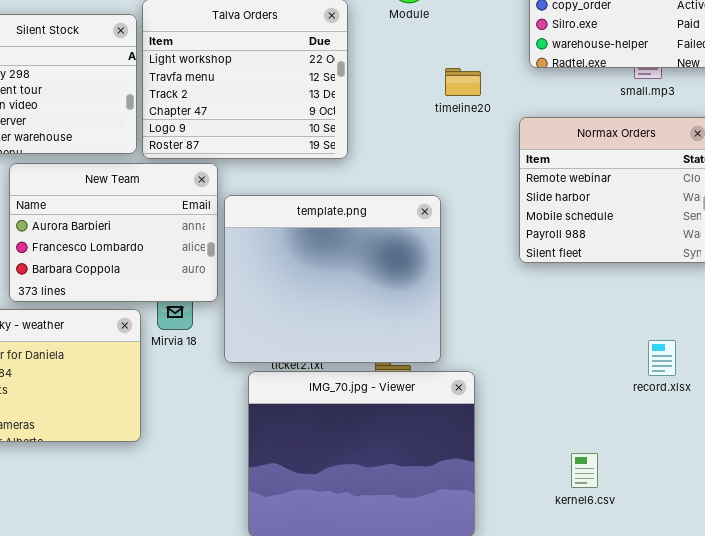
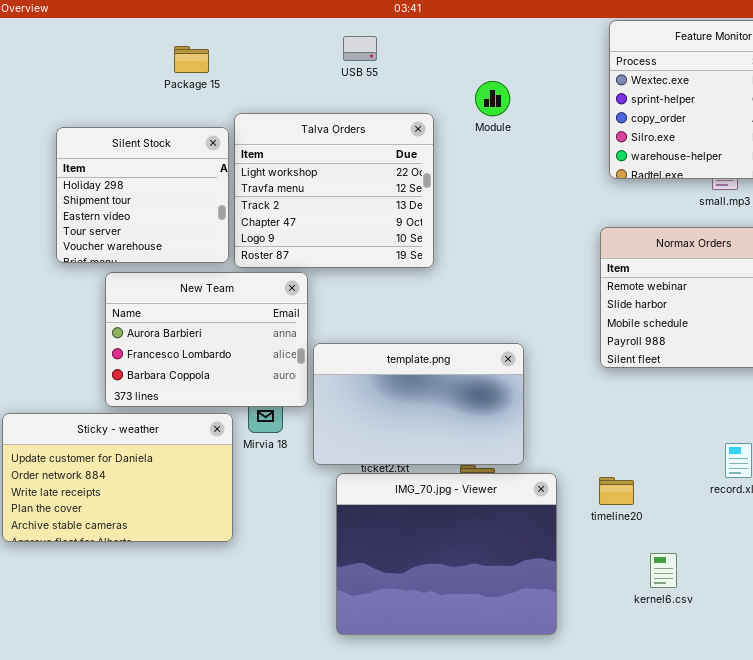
timeline20: [445,68,481,96] -> [599,477,634,505], moved
template.png: [224,195,441,363] -> [313,343,524,465], resized

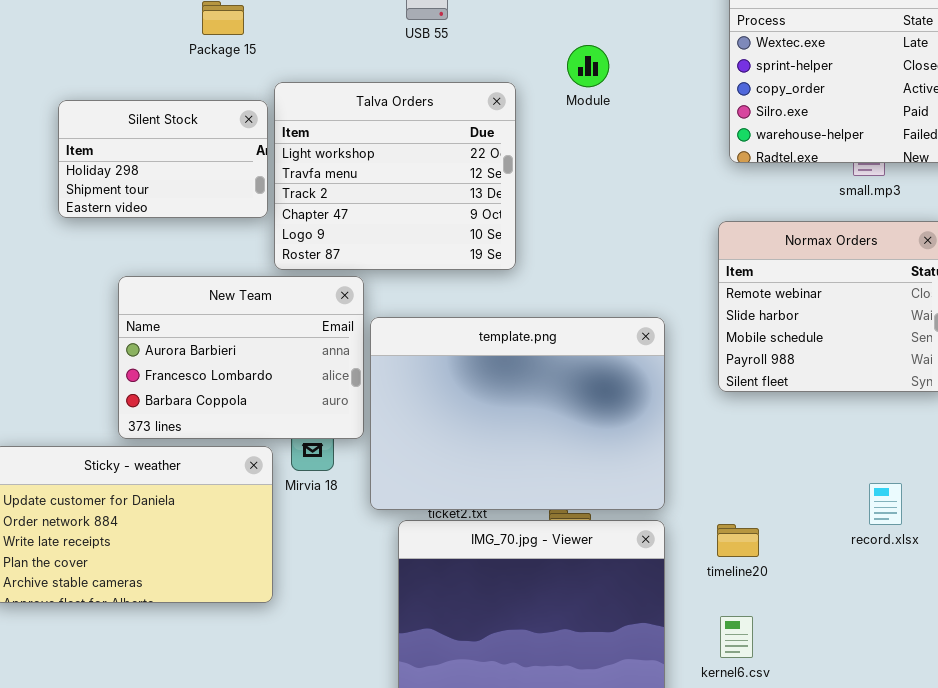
Silent Stock: [56,127,229,263] -> [58,100,268,218], resized
template.png: [313,343,524,465] -> [370,317,665,510], resized
kernel6.csv: [650,553,677,588] -> [720,616,753,658], moved

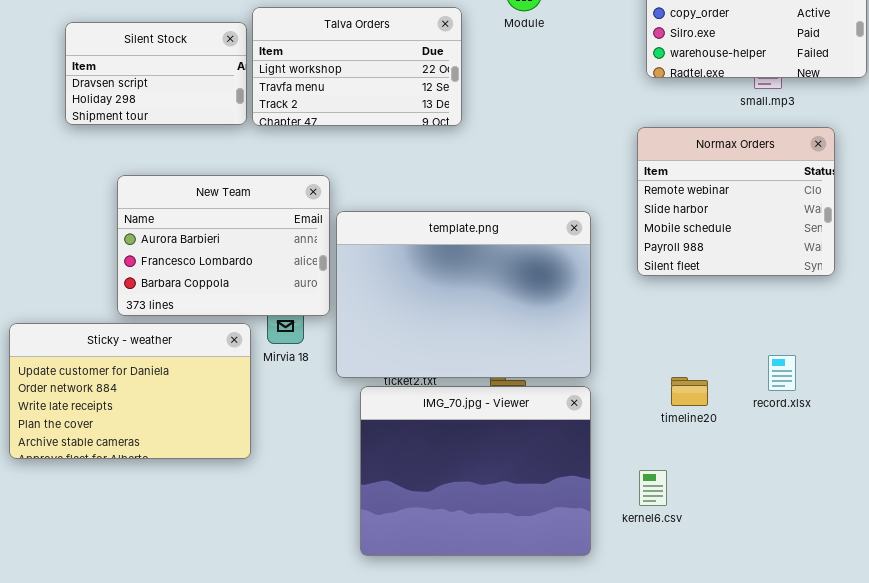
Talva Orders: [274,82,516,270] -> [252,7,462,126], resized
Silent Stock: [58,100,268,218] -> [65,22,247,125], scrolled up 1 row
timeline20: [717,524,759,557] -> [671,377,708,406], moved

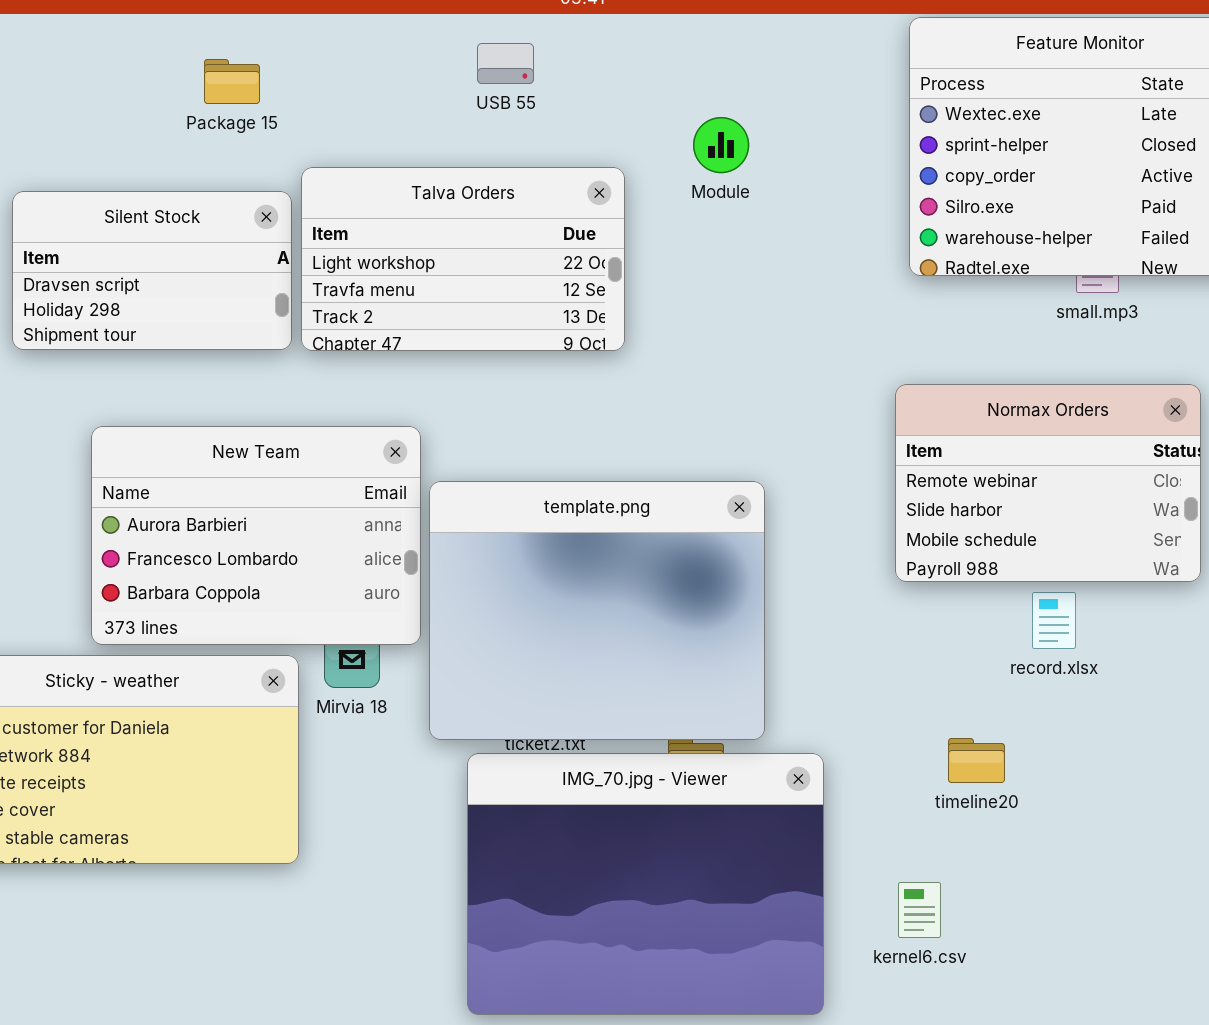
Normax Orders: [637,127,835,276] -> [895,384,1201,582], resized
template.png: [336,211,591,378] -> [429,481,765,740], resized
record.xlsx: [768,355,796,391] -> [1032,592,1076,649], moved

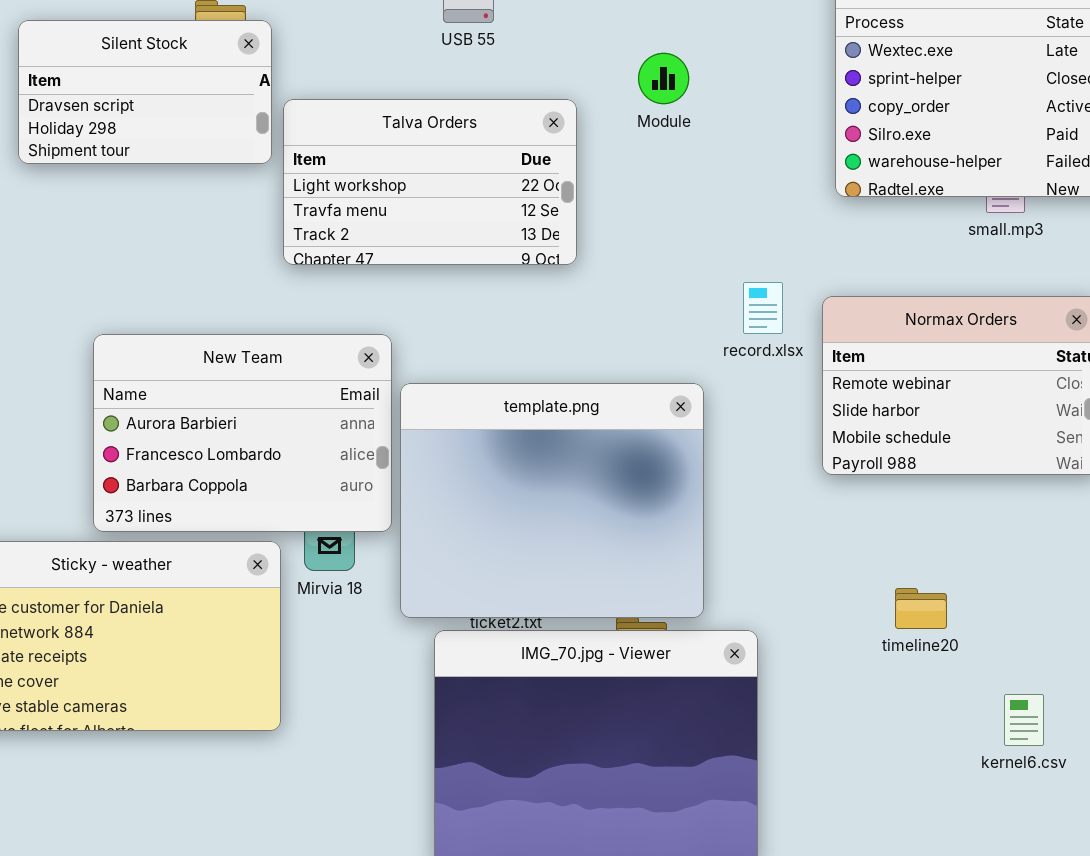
Silent Stock: [12,191,292,350] -> [18,20,272,164], moved
record.xlsx: [1032,592,1076,649] -> [743,282,783,334], moved
timeline20: [948,738,1005,783] -> [895,588,947,629], moved
kernel6.csv: [898,882,941,938] -> [1004,694,1044,746], moved

